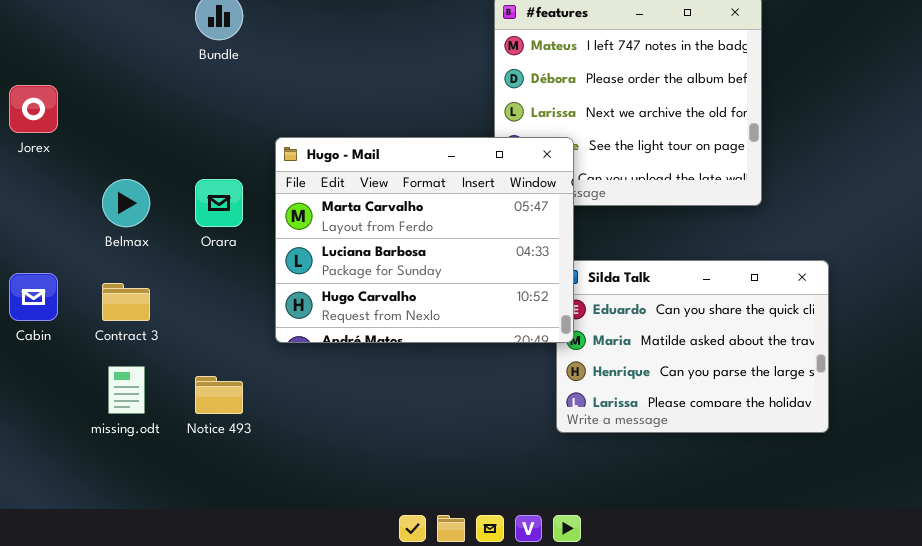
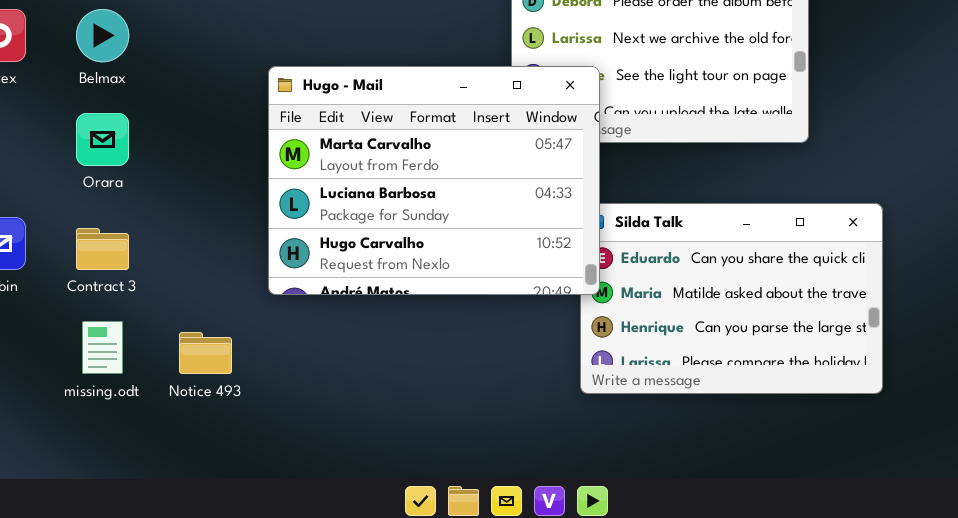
Belmax: [102,179,150,227] -> [76,9,129,62], moved
Orara: [195,179,243,227] -> [76,113,129,166], moved

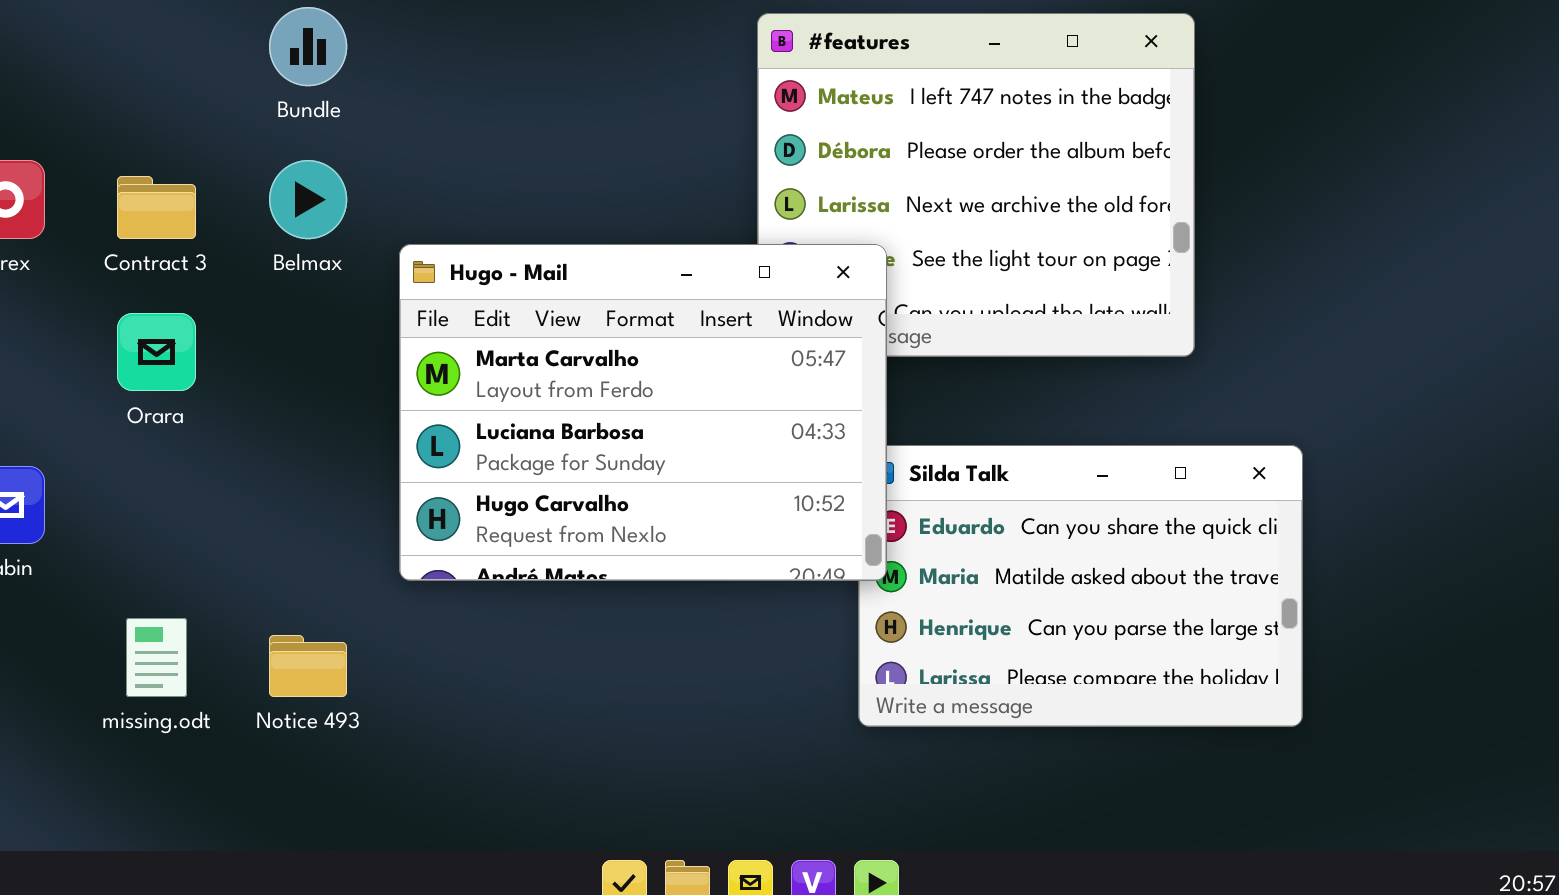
Belmax: [76,9,129,62] -> [269,160,347,239], moved
Contract 3: [76,228,129,270] -> [117,176,196,239], moved

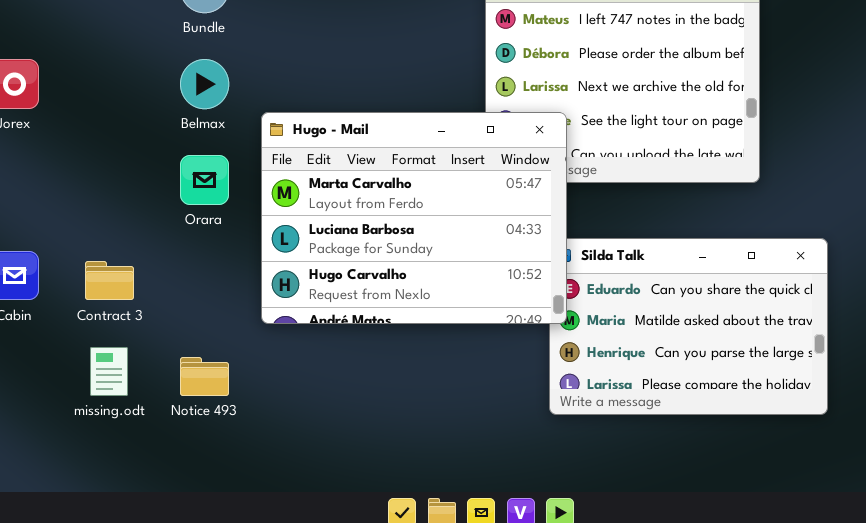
Contract 3: [117,176,196,239] -> [85,261,134,300], moved
Orara: [117,313,196,391] -> [180,155,229,205], moved

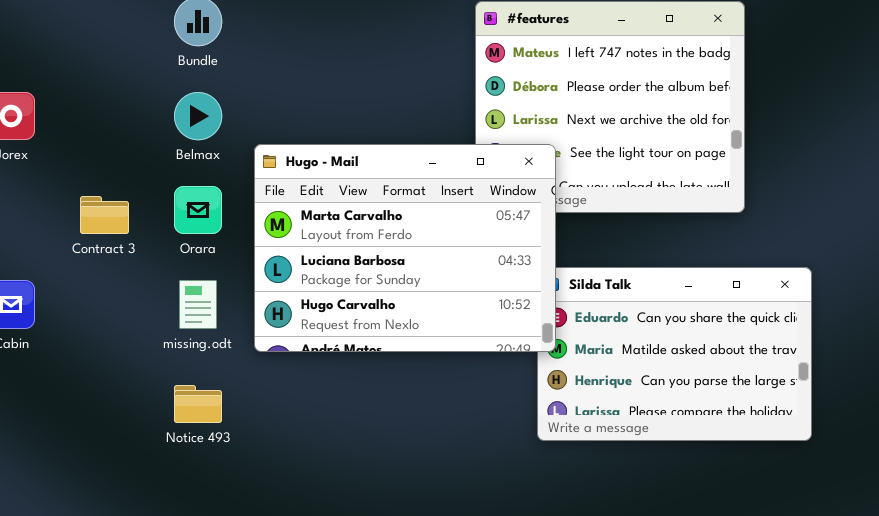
Contract 3: [85,261,134,300] -> [80,196,129,234], moved
missing.odt: [90,347,128,396] -> [179,280,217,329], moved

